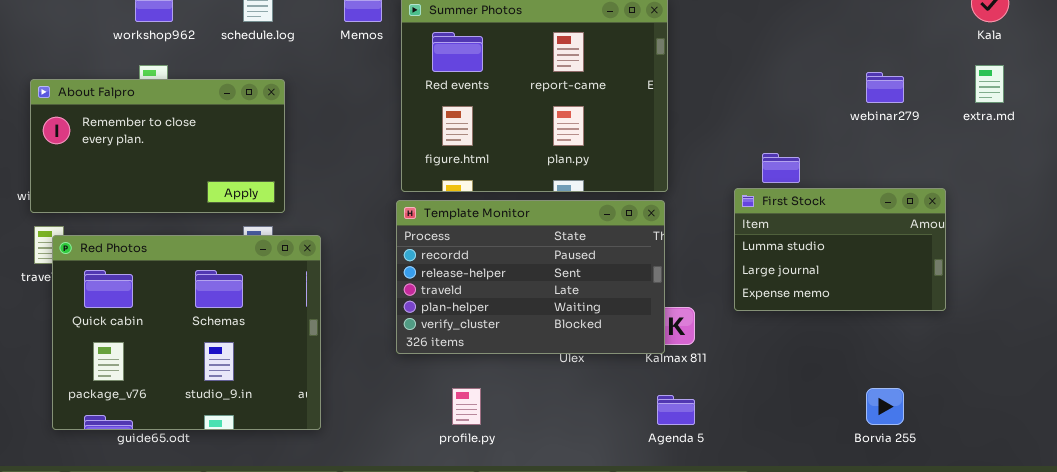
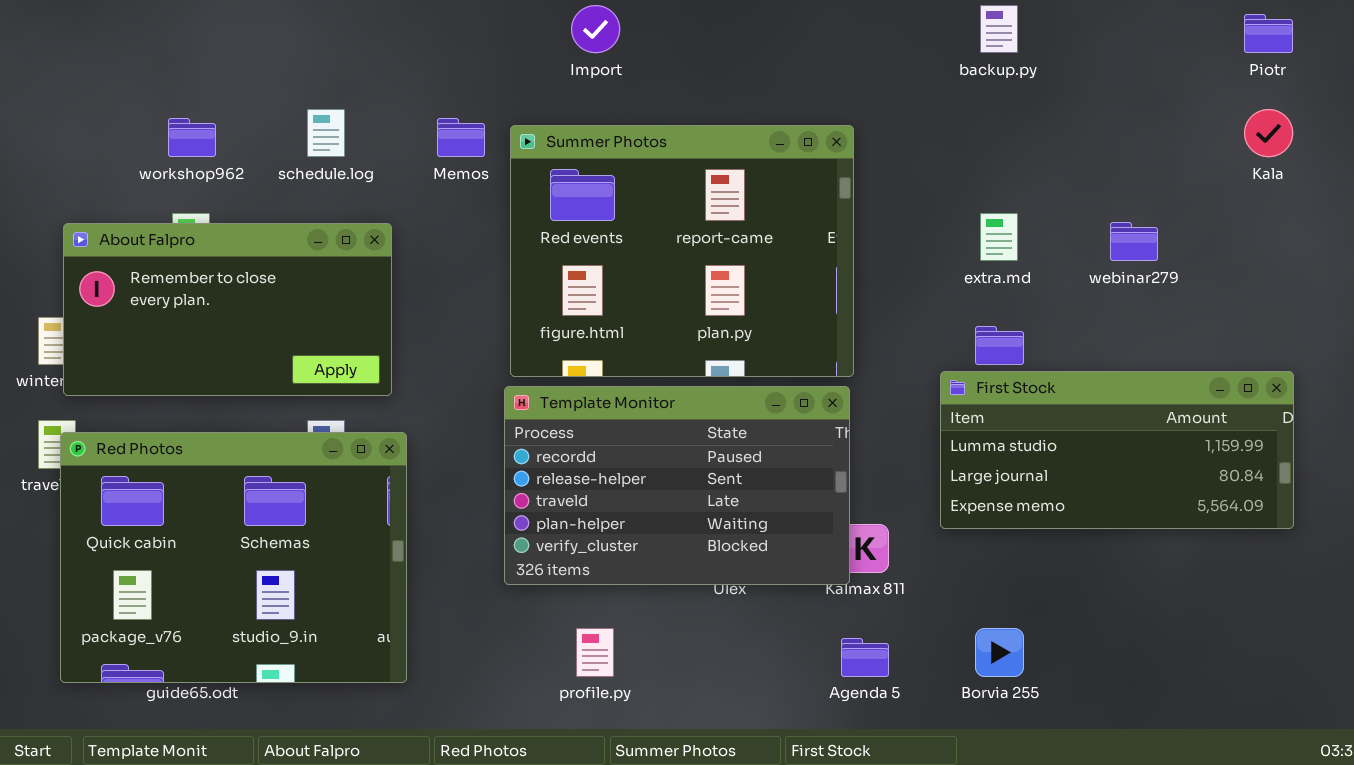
extra.md: [975,65,1004,103] -> [980,213,1018,261], moved
About Falpro: [30,79,285,213] -> [63,223,392,396], moved
First Stock: [734,188,946,311] -> [940,371,1294,529], resized
Borvia 255: [866,388,904,425] -> [975,628,1024,677], moved

